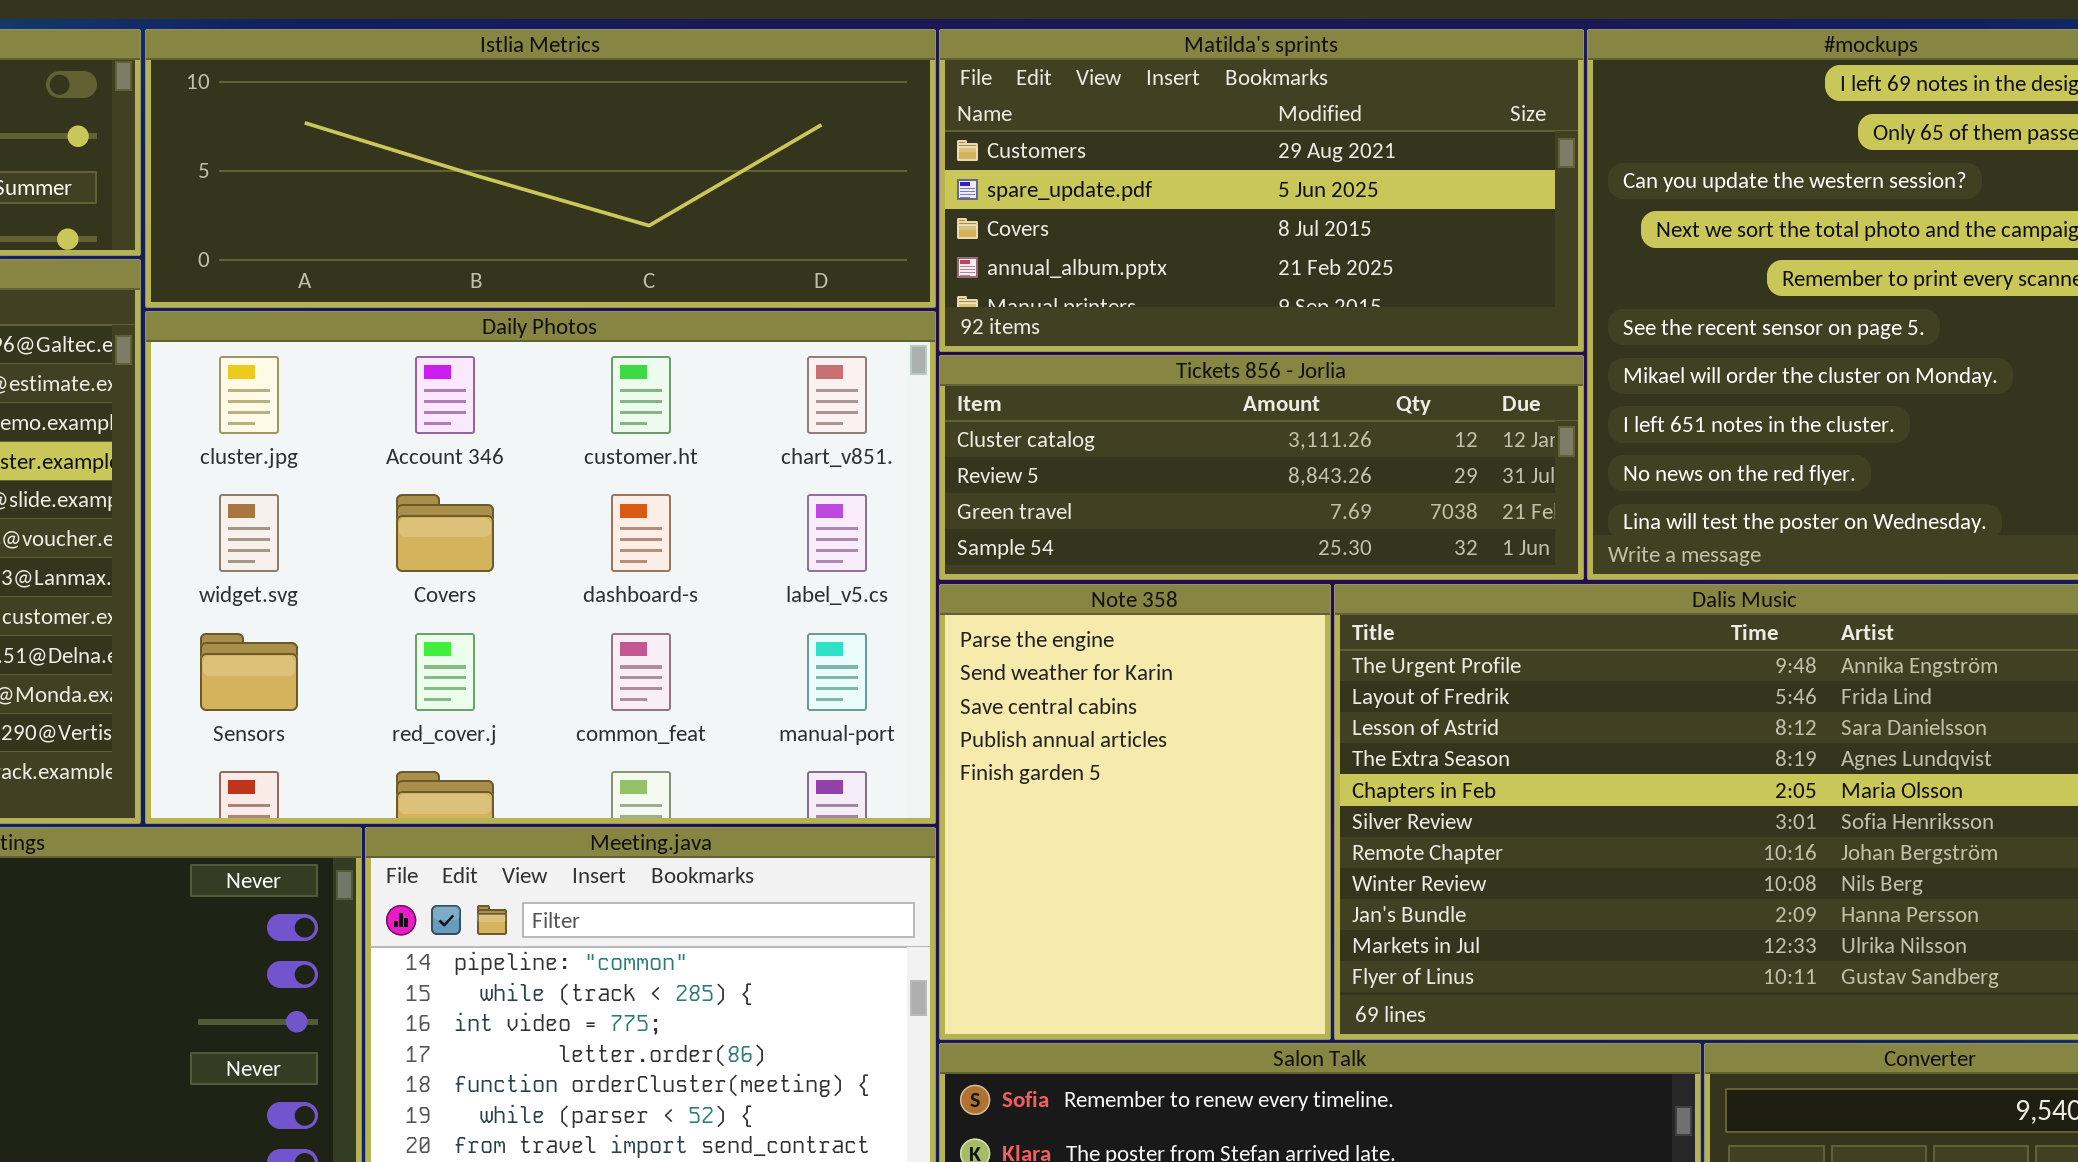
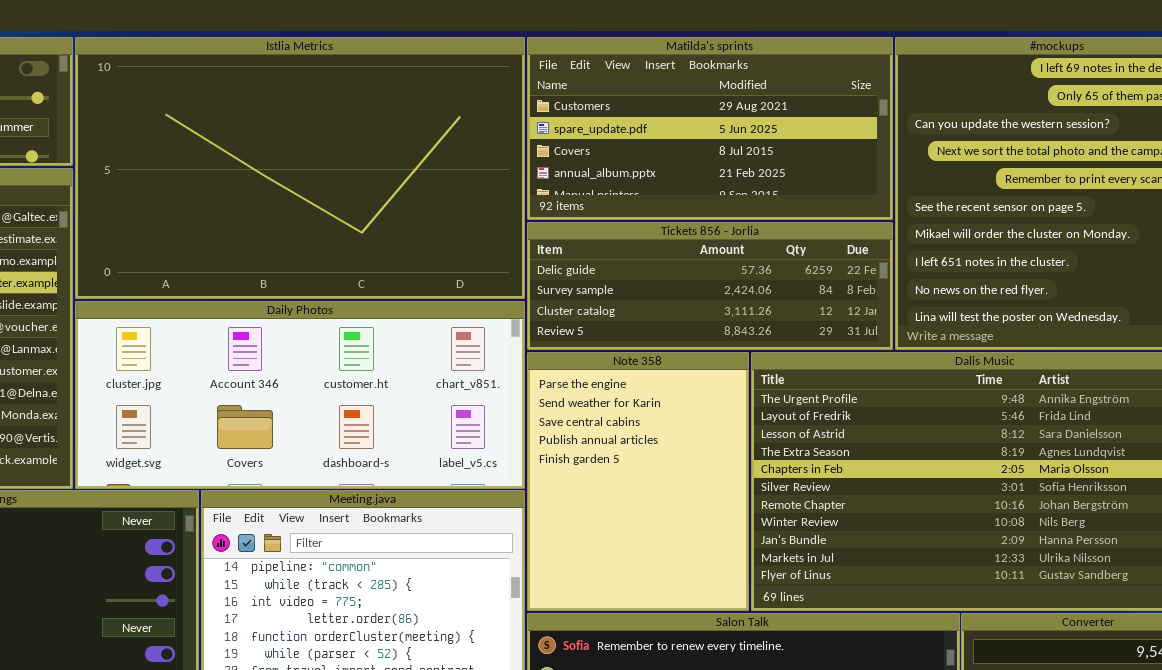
Istlia Metrics: [145,29,936,308] -> [75,37,525,299], resized
Daily Photos: [145,311,936,824] -> [75,301,525,489], resized
Tickets 856 - Jorlia: [939,355,1584,580] -> [527,222,893,350], scrolled up 2 rows

